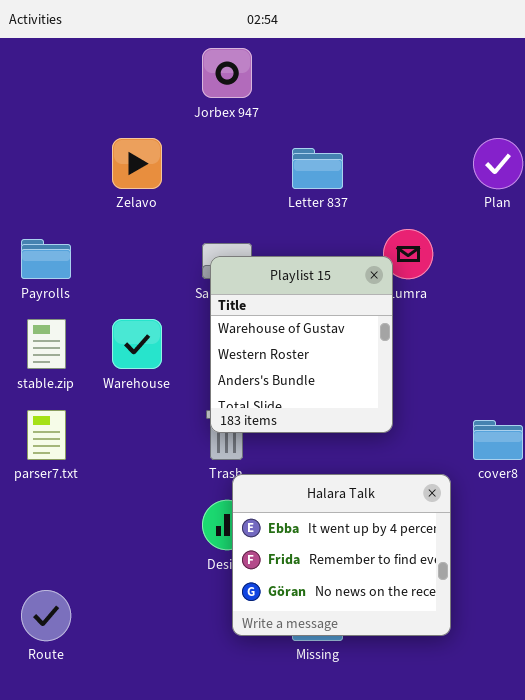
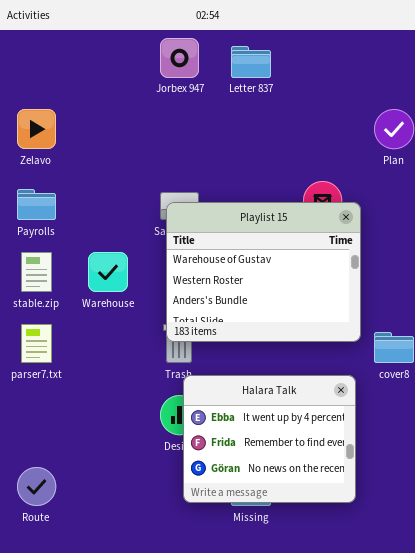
Zelavo: [112,138,162,189] -> [17,109,56,149], moved
Letter 837: [292,148,343,189] -> [231,46,271,78], moved
Playlist 15: [210,256,393,433] -> [166,202,361,342], resized

